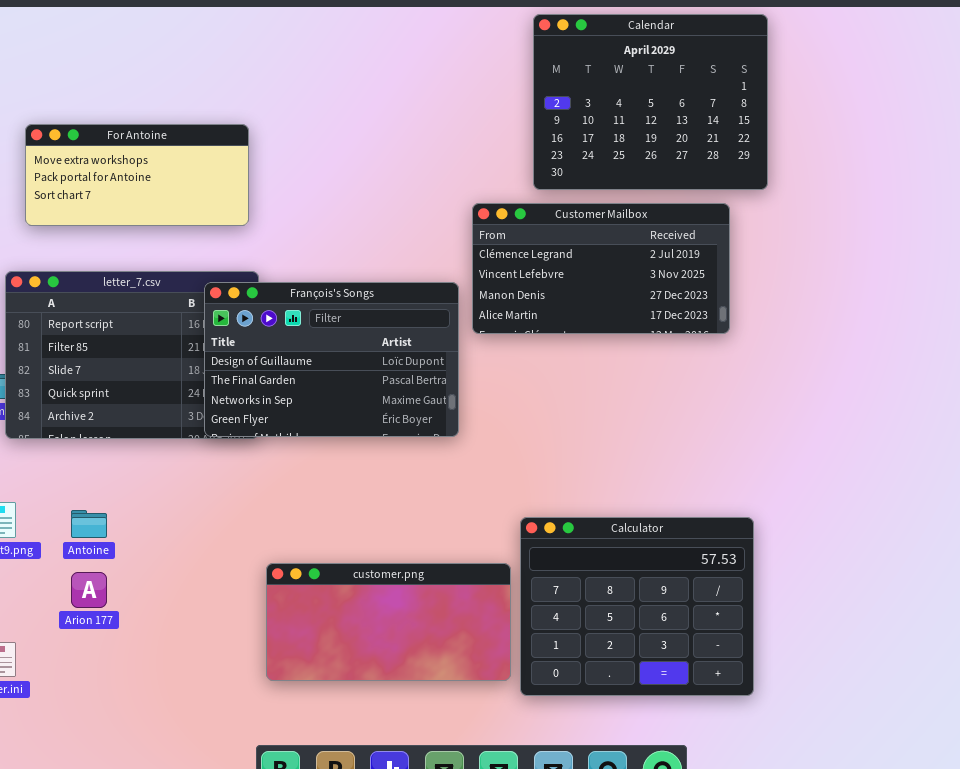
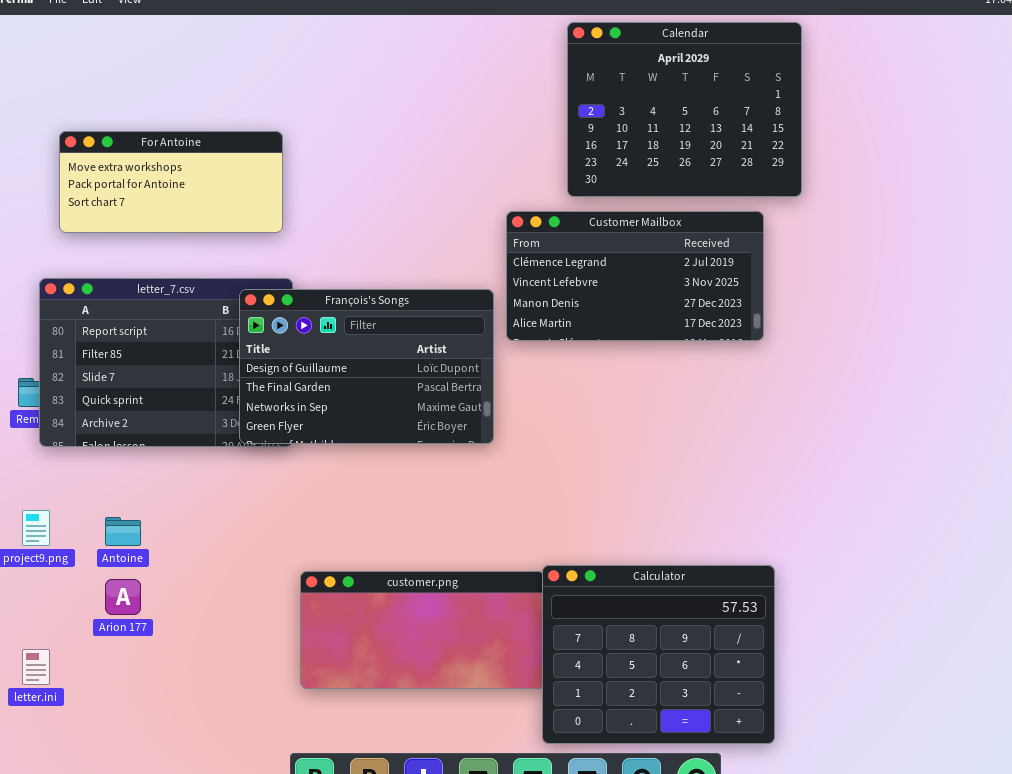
Calculator: [520,517,754,696] -> [542,565,775,744], moved

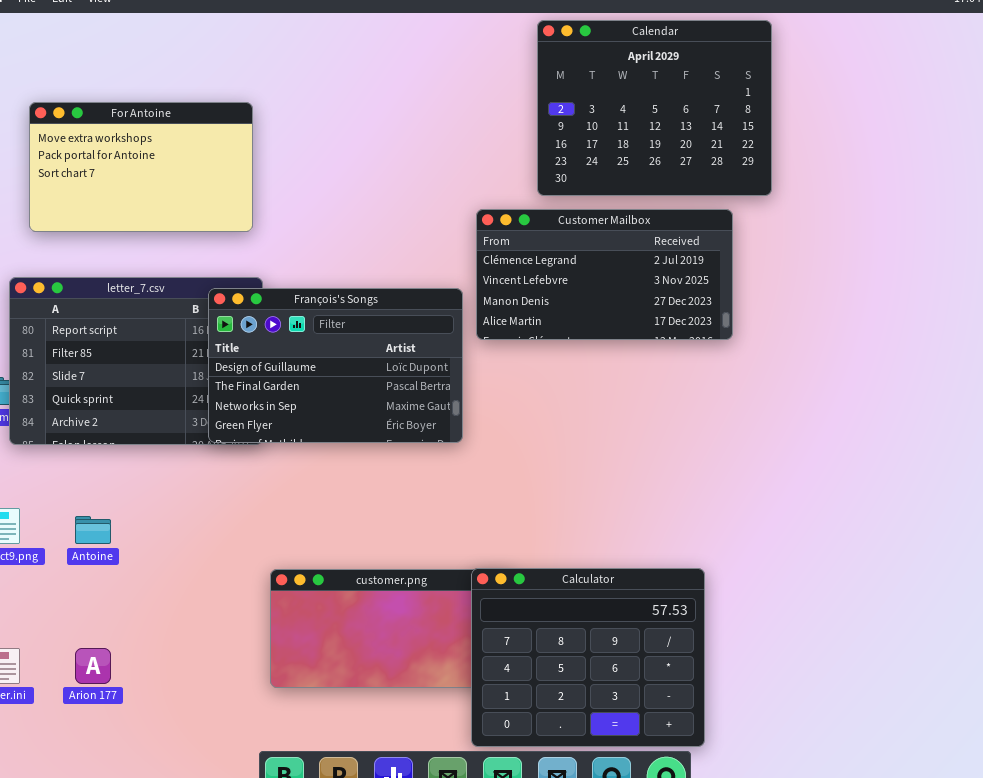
For Antoine: [59,131,283,233] -> [29,102,253,232], resized
Calculator: [542,565,775,744] -> [471,568,705,747], moved
Arion 177: [105,579,141,615] -> [75,648,111,684], moved

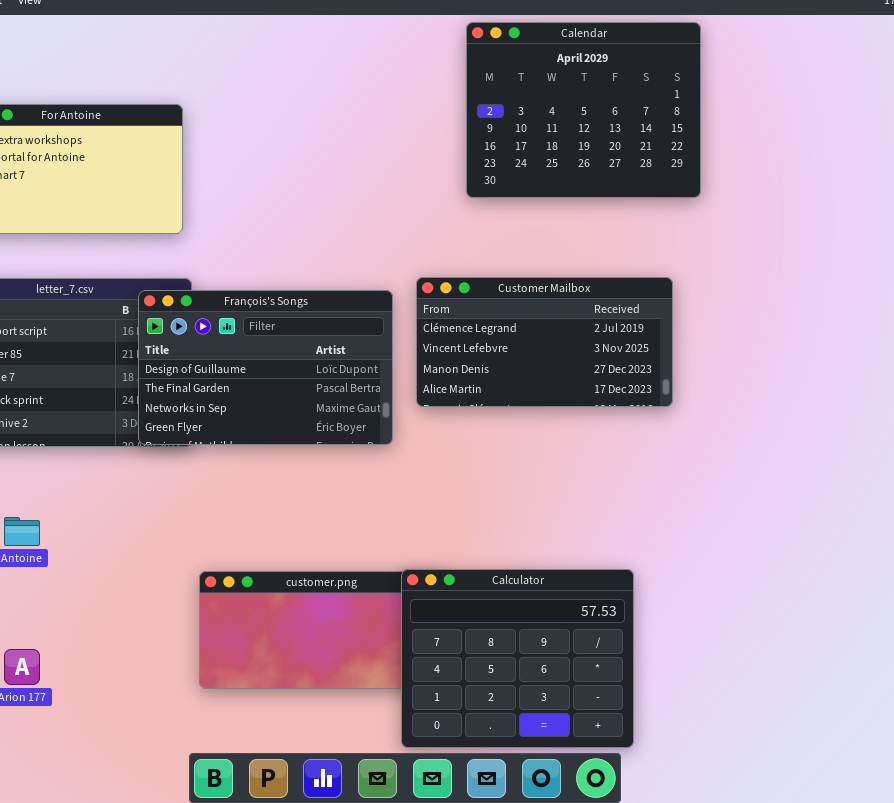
Customer Mailbox: [476,209,733,340] -> [416,277,673,407], moved

